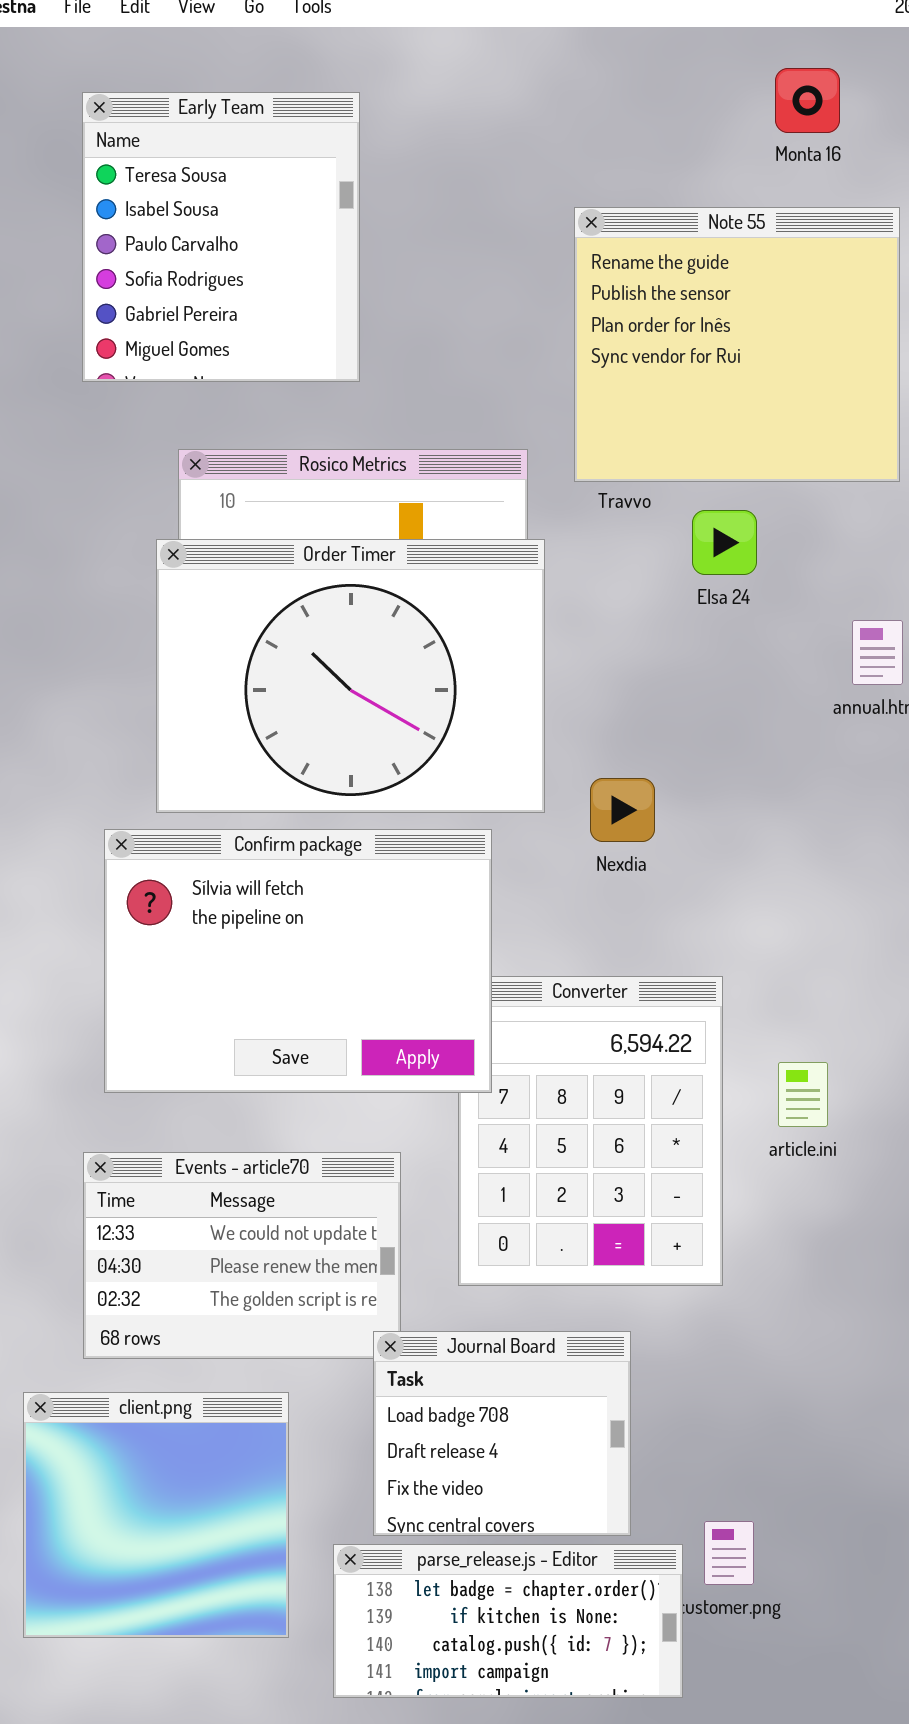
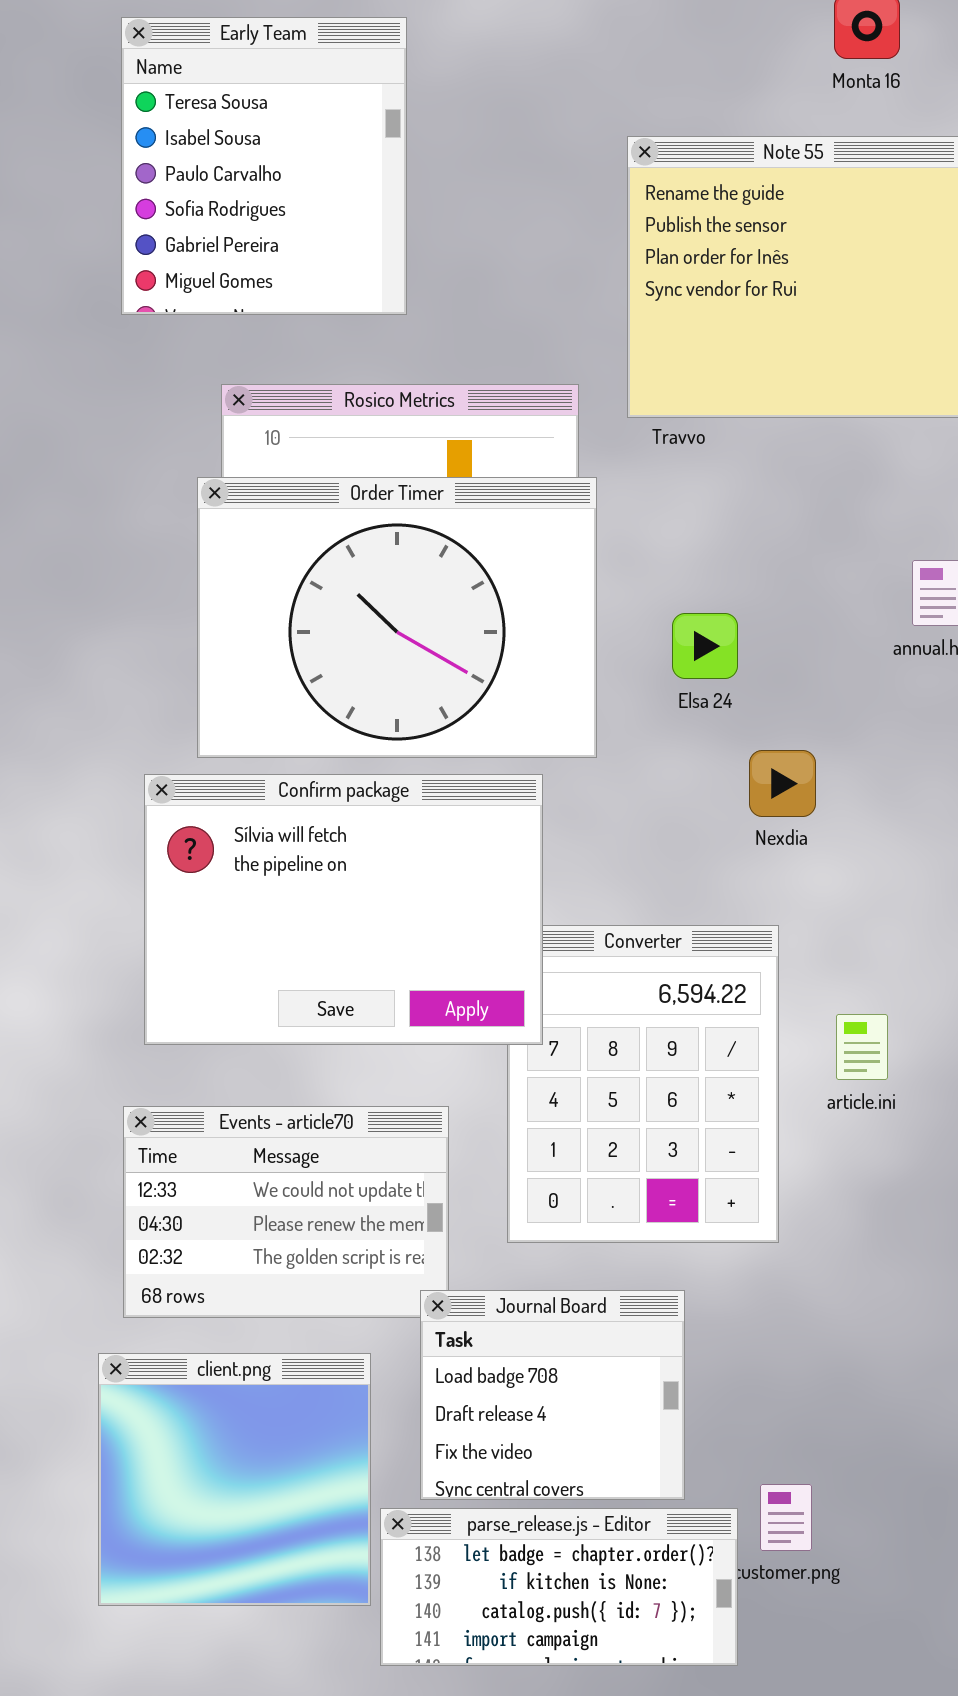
Elsa 24: [692,510,757,575] -> [672,613,738,679], moved
Nexdia: [590,778,655,842] -> [749,750,816,817], moved
client.png: [23,1392,289,1638] -> [98,1353,371,1606], moved

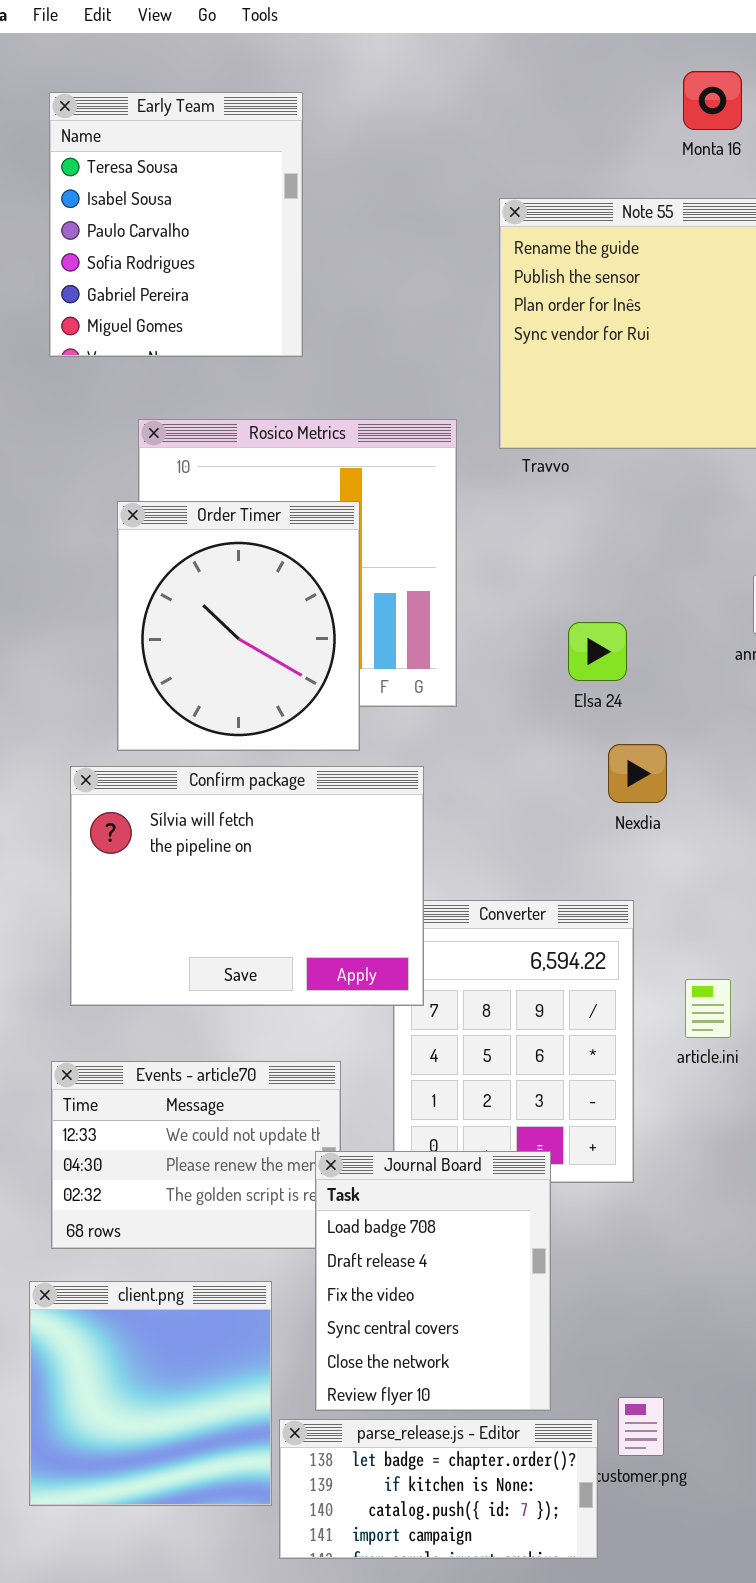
Order Timer: [197,477,597,758] -> [117,501,360,751], resized
Elsa 24: [672,613,738,679] -> [568,622,627,681], moved
Journal Board: [420,1290,685,1500] -> [315,1151,551,1411], resized

